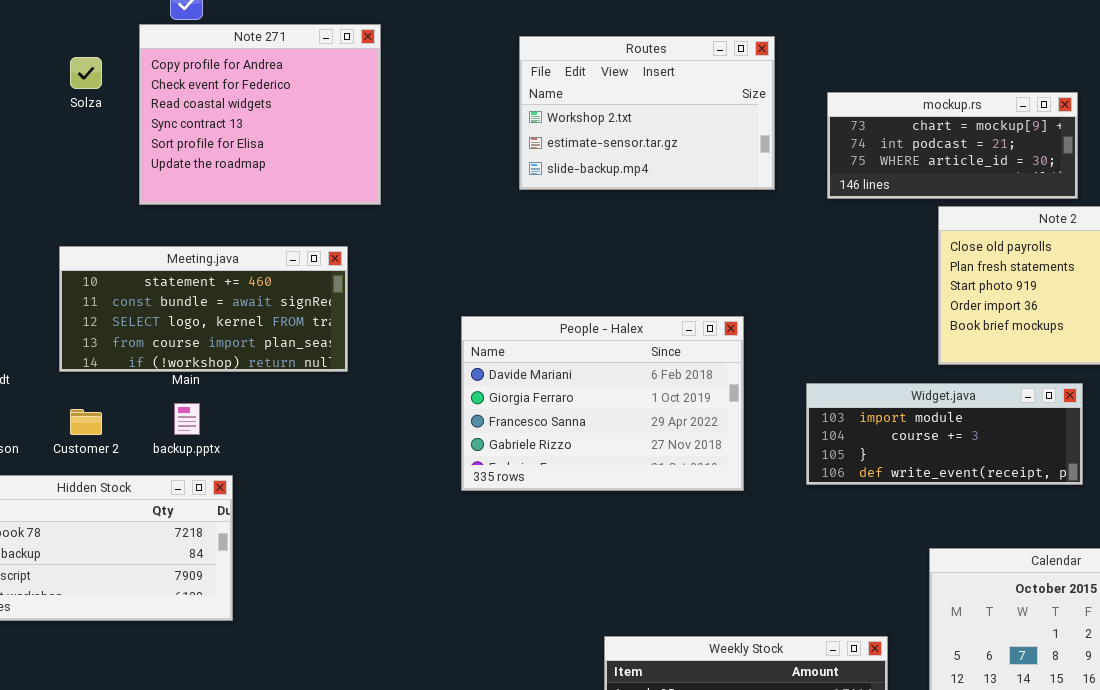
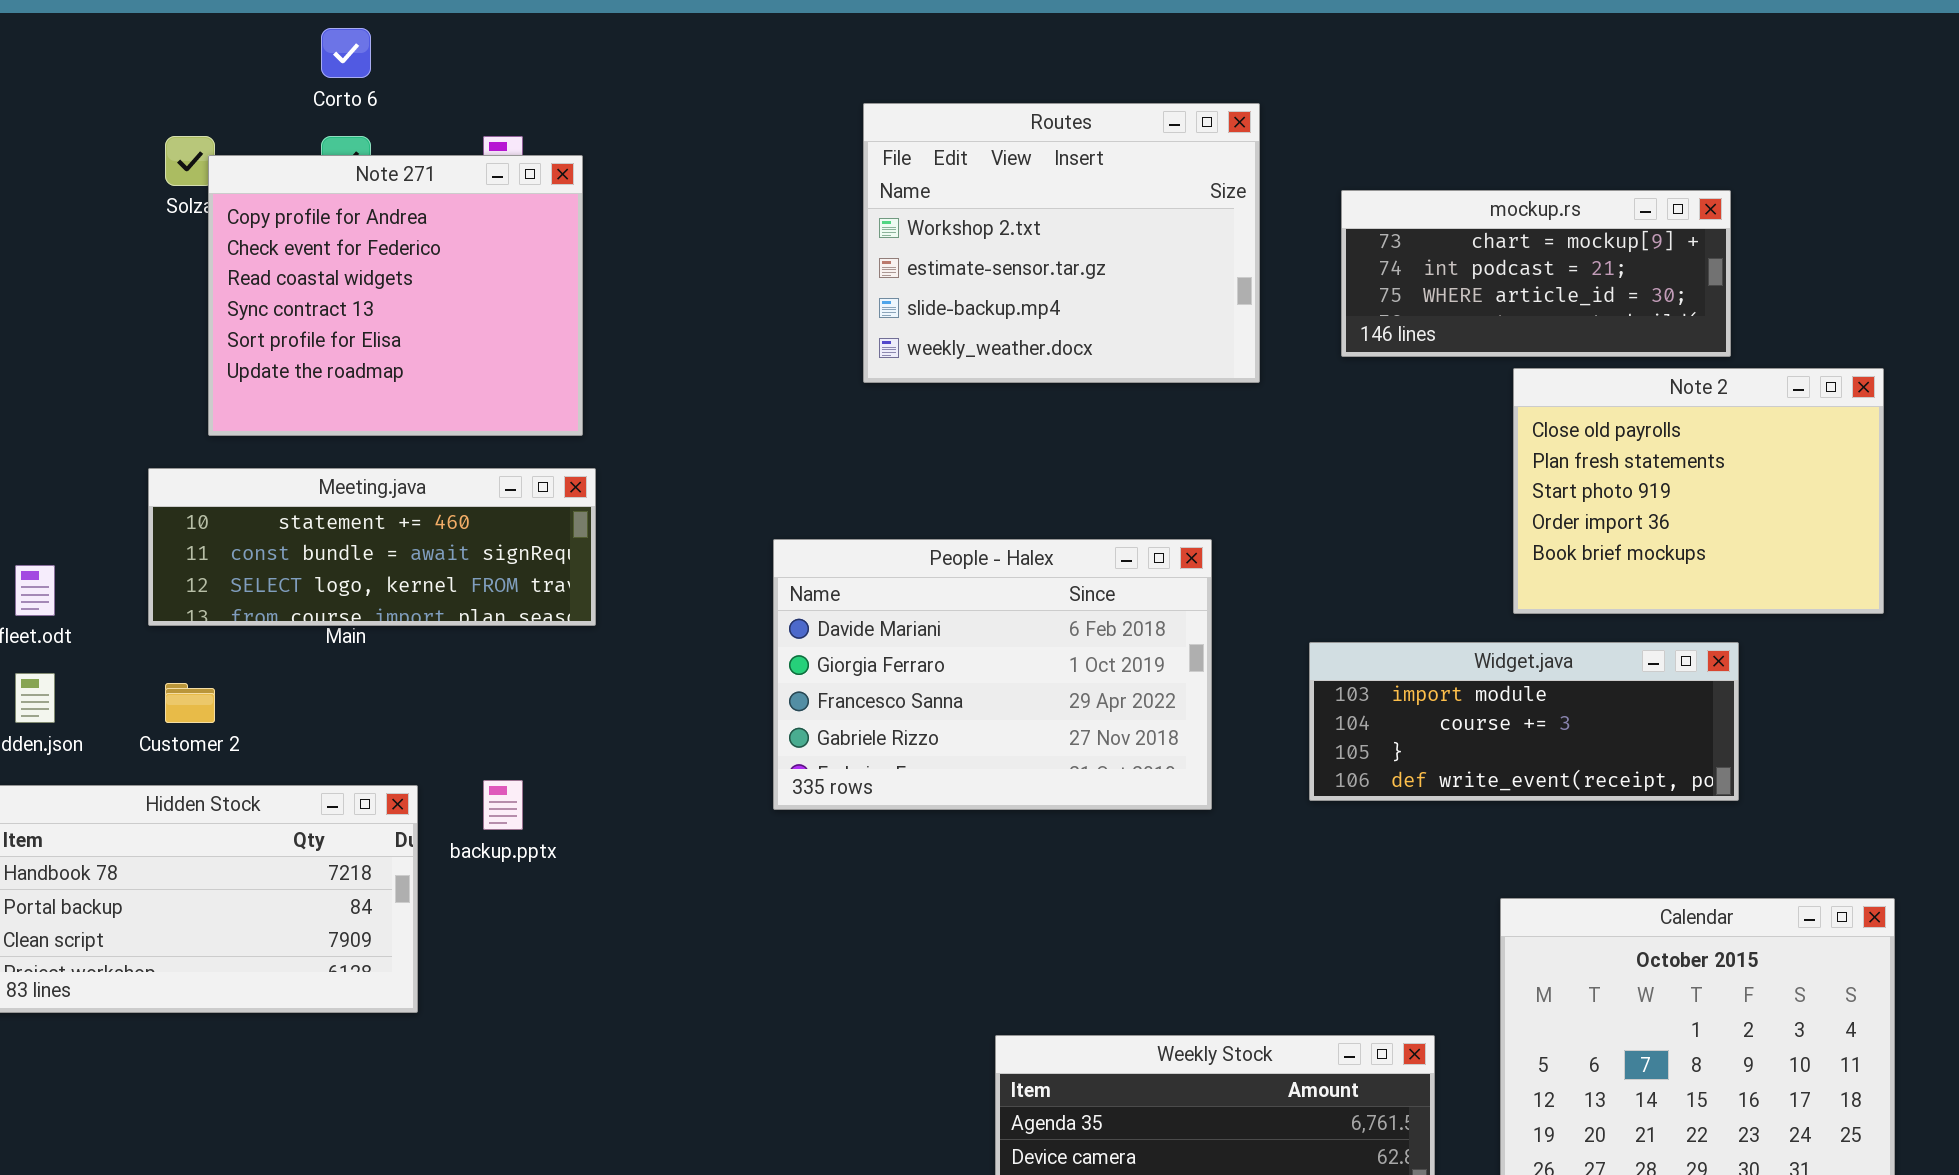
Note 271: [139,24,381,205] -> [208,155,583,436], moved
Routes: [519,36,775,190] -> [863,103,1260,383], resized
Meeting.java: [59,246,348,372] -> [148,468,596,626], resized
backup.pptx: [174,403,200,435] -> [483,780,523,830], moved

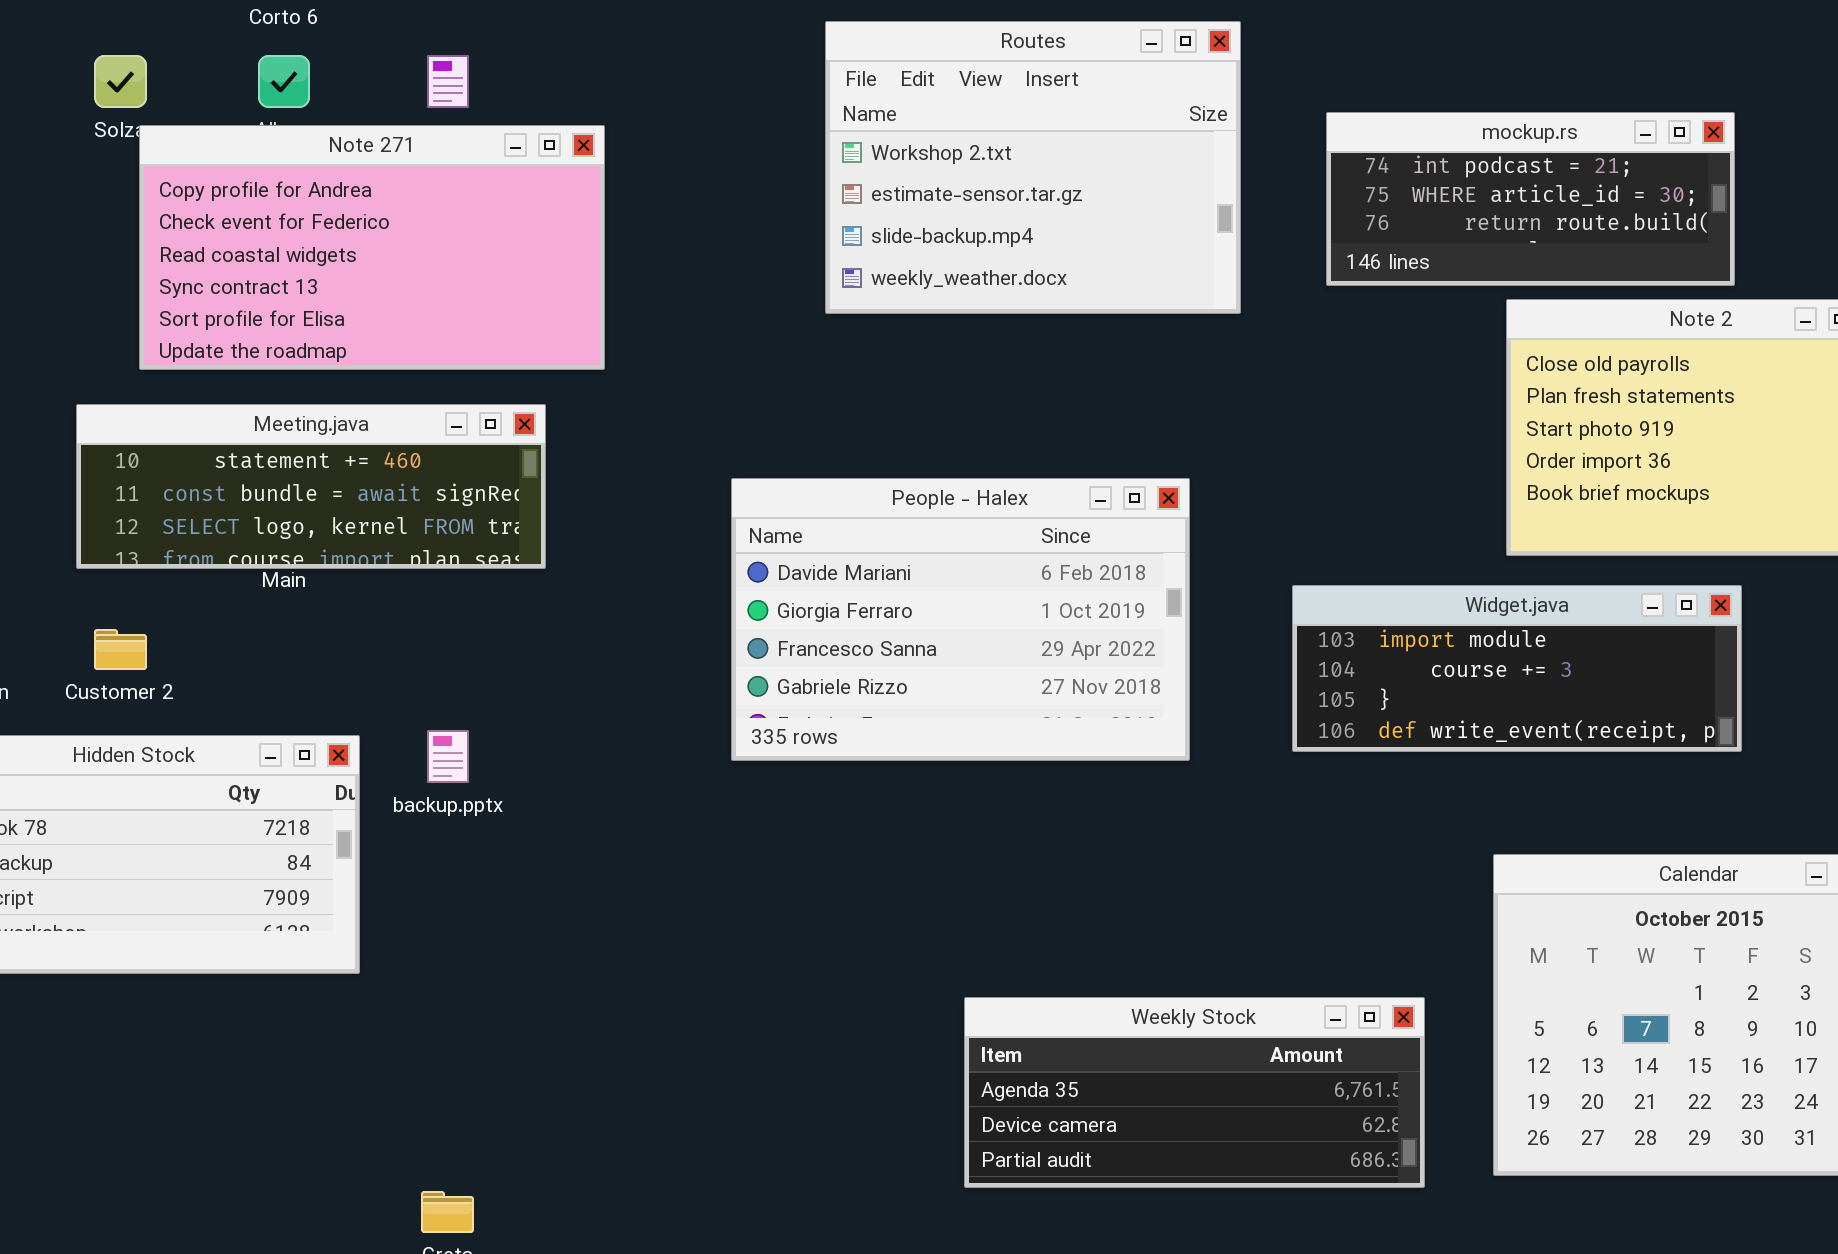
Note 271: [208,155,583,436] -> [139,125,605,370], resized
mockup.rs: [1341,190,1731,357] -> [1326,112,1735,286], scrolled down 1 row

